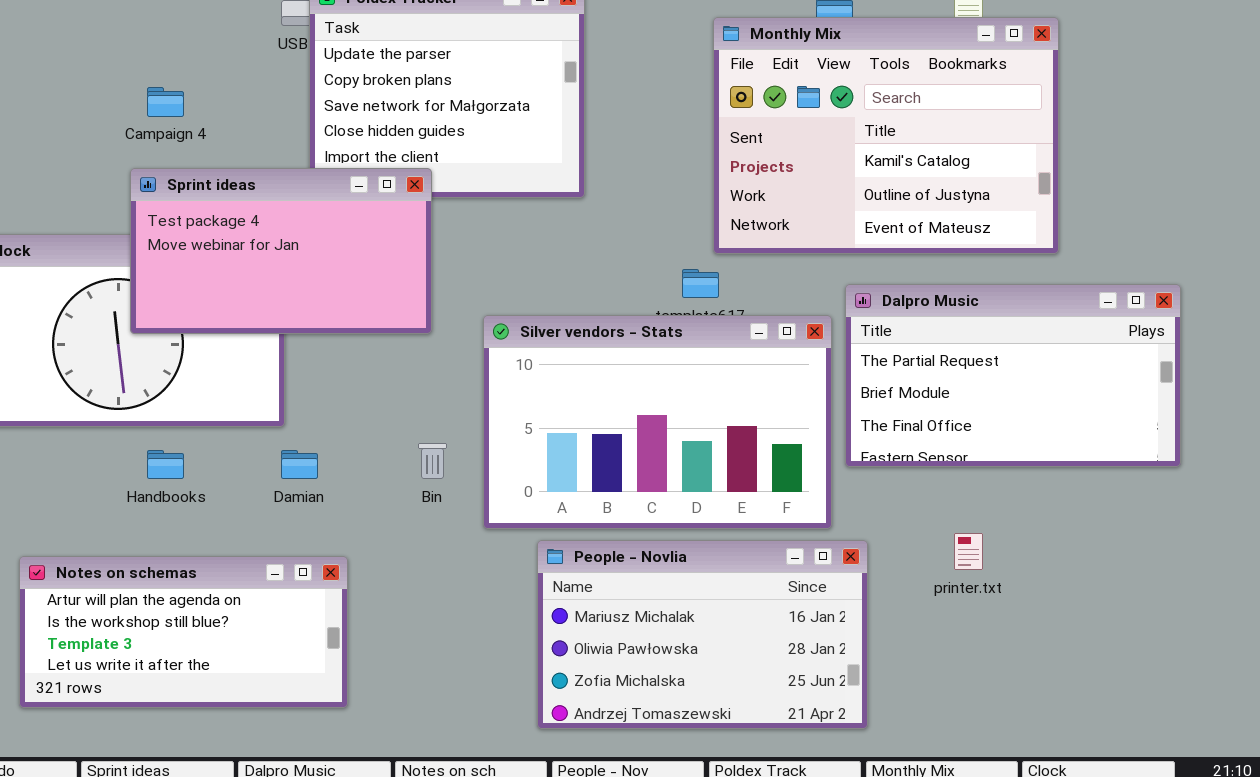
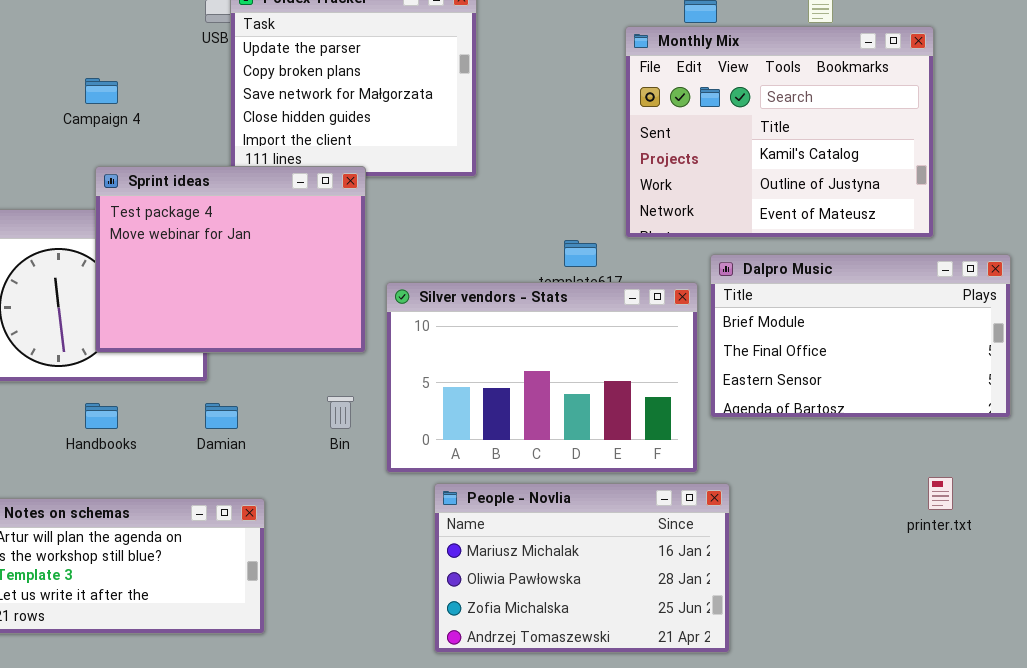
Monthly Mix: [713,17,1059,254] -> [625,26,934,238], moved
Sprint ideas: [130,168,432,334] -> [95,166,366,353], moved, resized
Dalpro Music: [845,284,1181,467] -> [710,254,1011,418], scrolled down 1 row
printer.txt: [954,533,983,570] -> [928,477,953,510], moved

